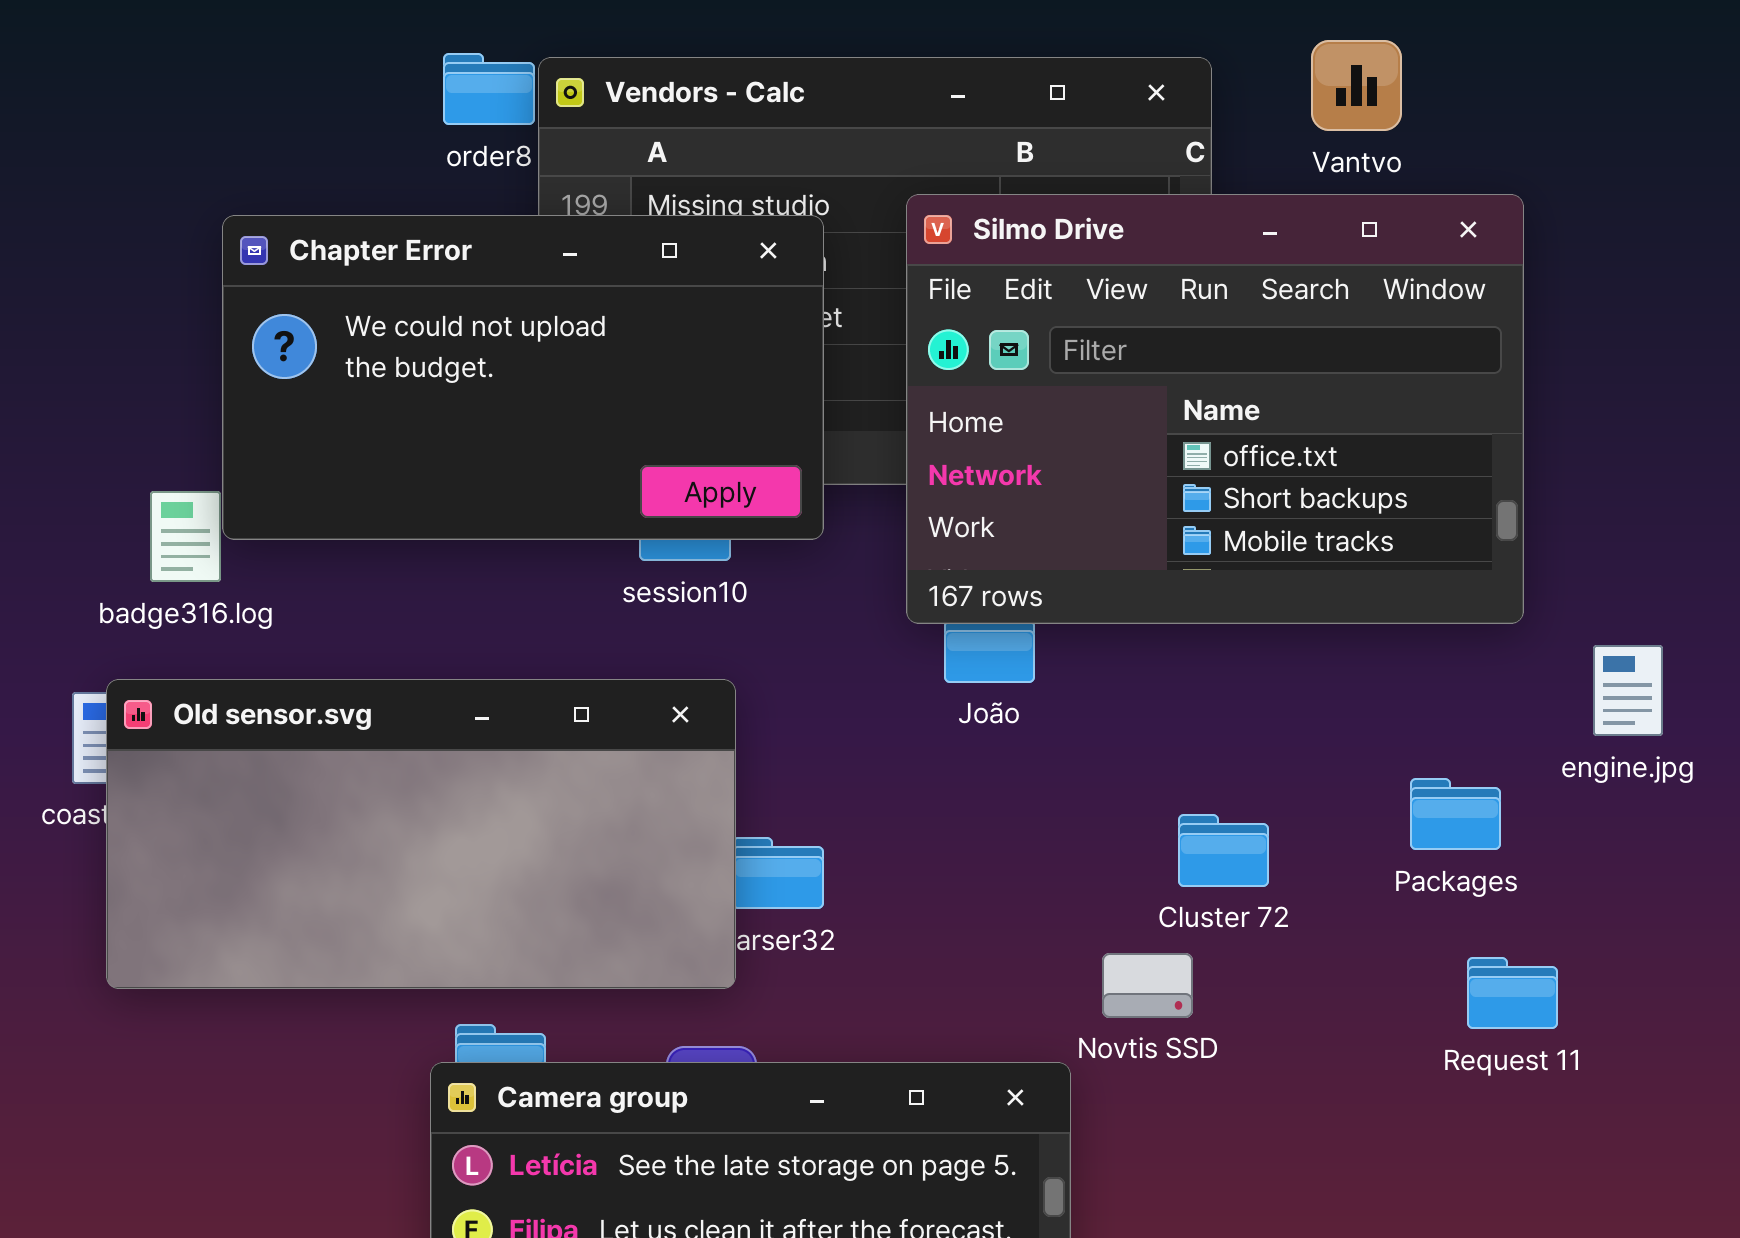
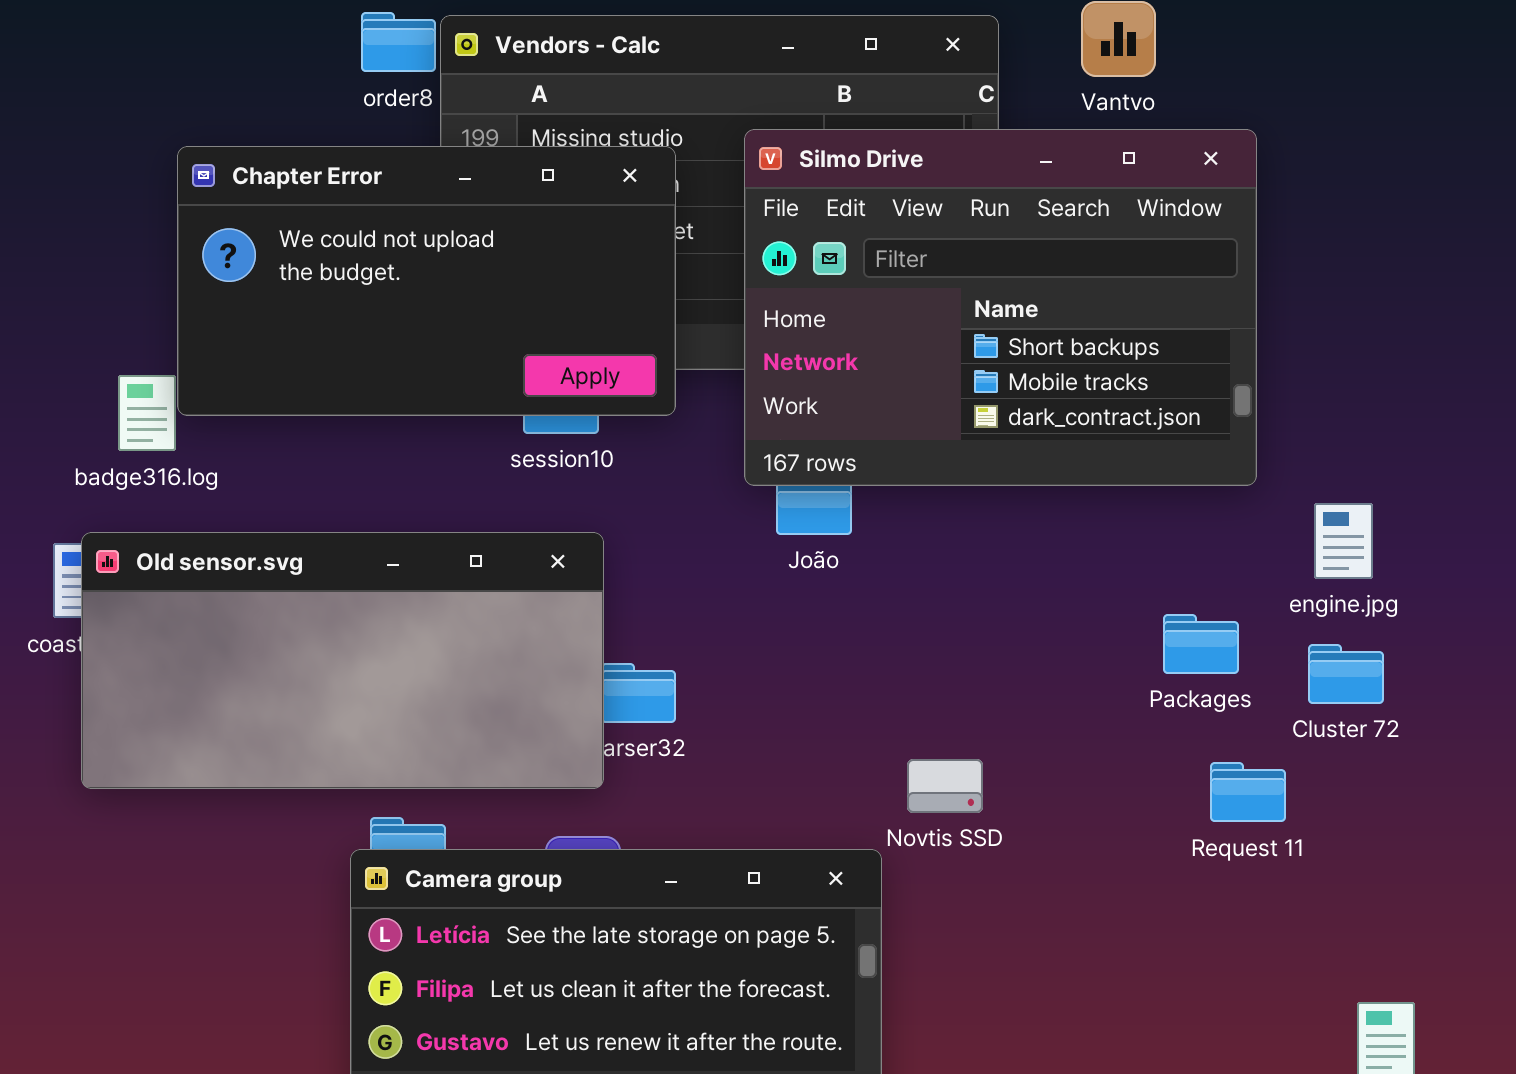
Silmo Drive: [906,194,1524,624] -> [744,129,1257,486], scrolled down 1 row
Cluster 72: [1178,814,1269,887] -> [1308,644,1384,704], moved

